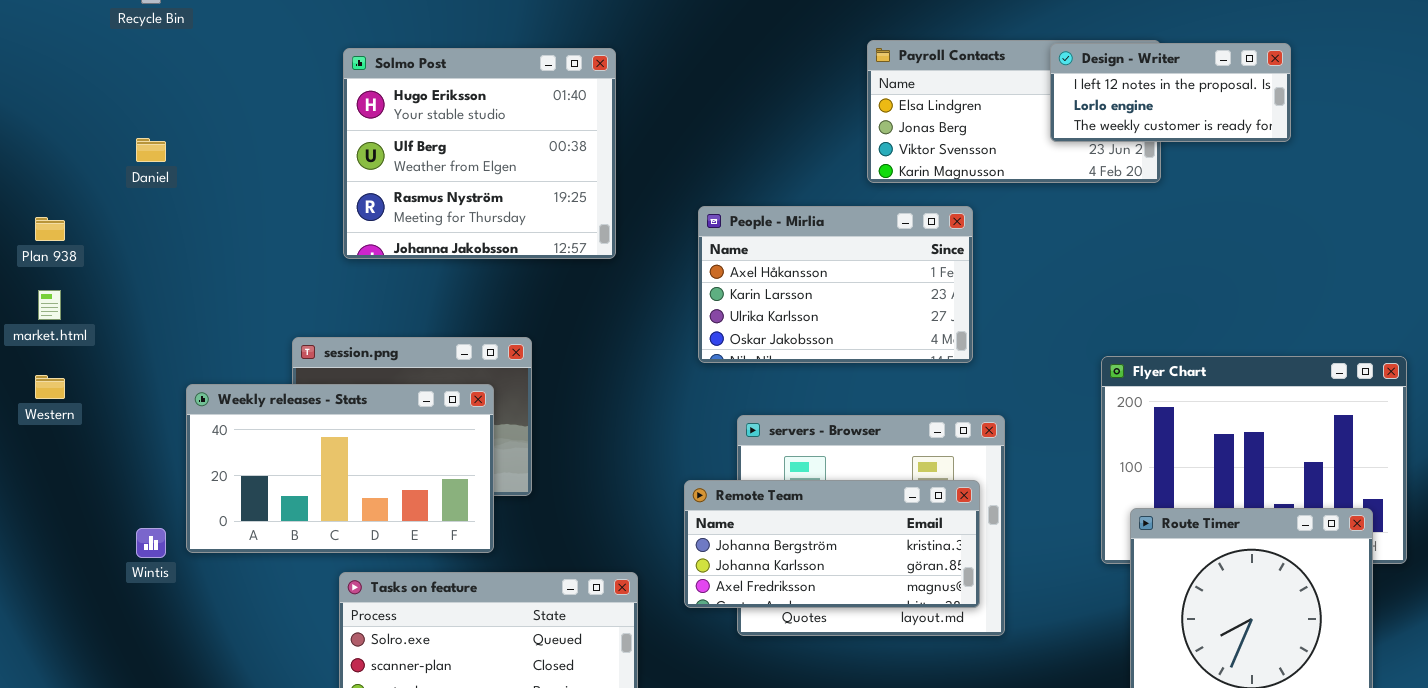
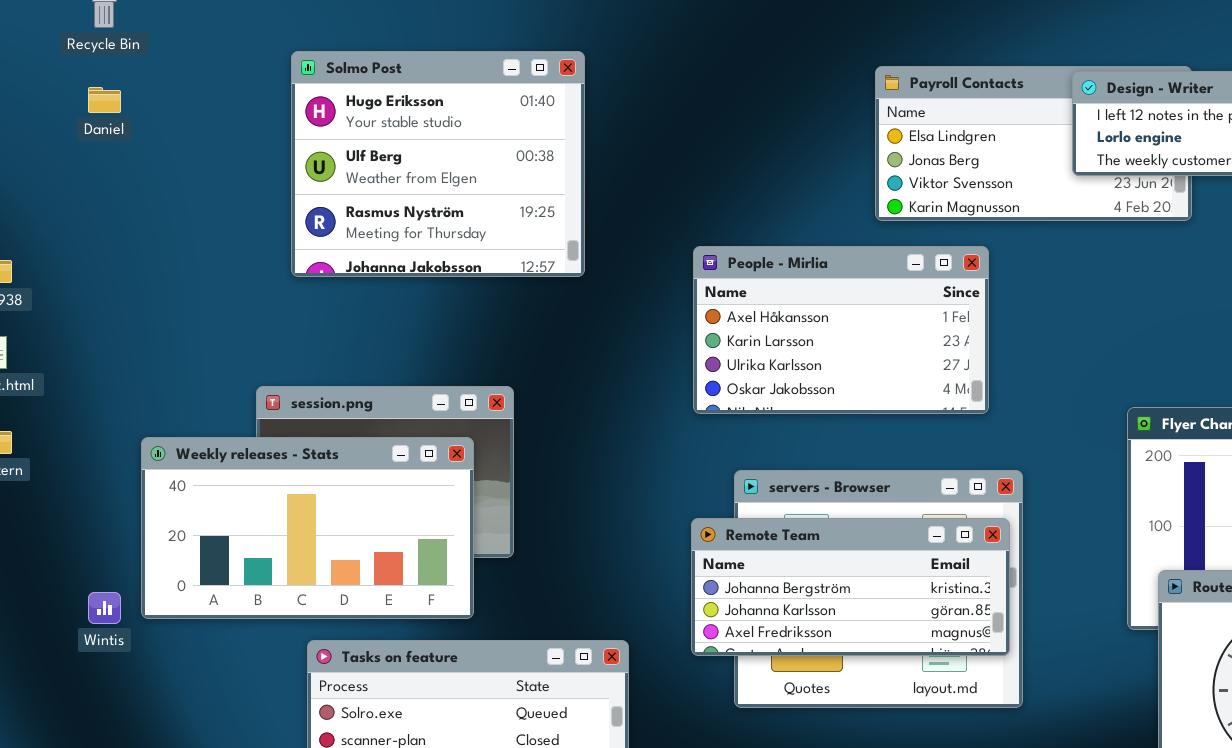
Solmo Post: [343,48,616,259] -> [291,51,585,277], moved
Daniel: [136,138,166,162] -> [88,87,121,113], moved
Remote Team: [684,480,980,608] -> [691,518,1010,656], moved

